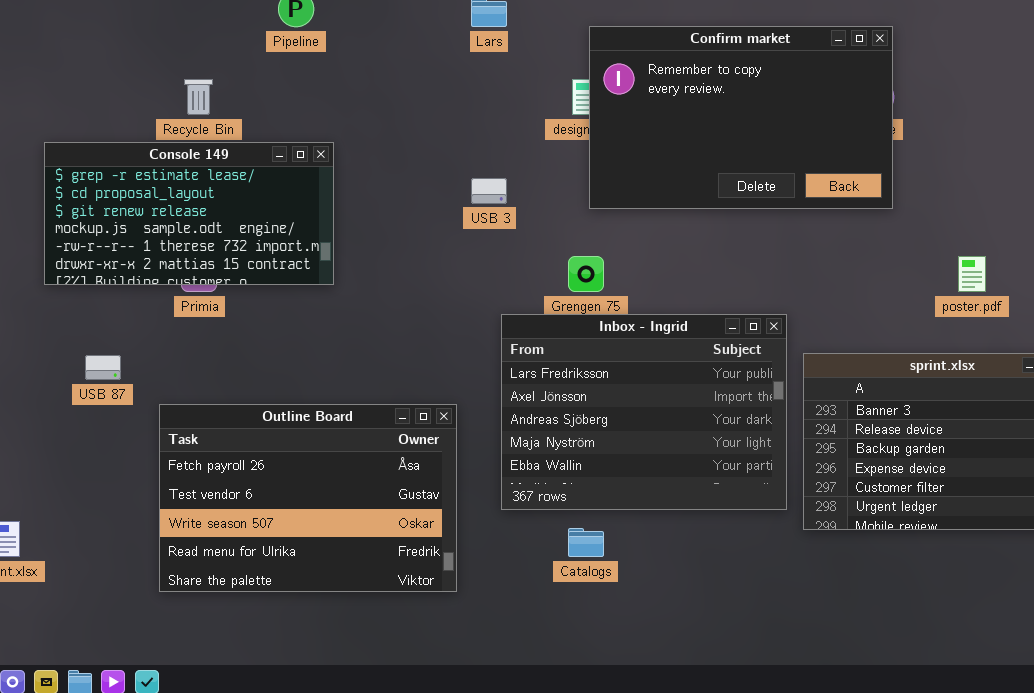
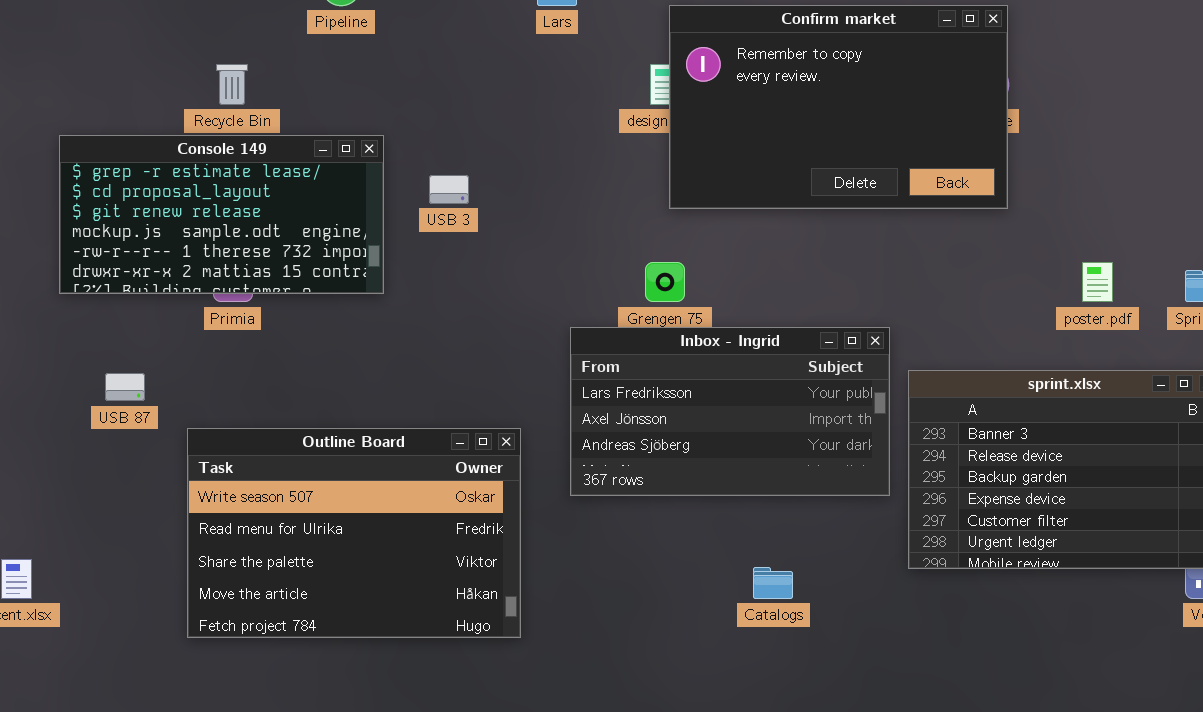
USB 3: [471,178,507,204] -> [429,175,469,204], moved
Inbox - Ingrid: [501,314,787,510] -> [570,327,890,496], resized
Outline Board: [159,404,457,592] -> [187,428,521,638], scrolled down 2 rows
Catalogs: [568,528,604,557] -> [753,567,793,599], moved

